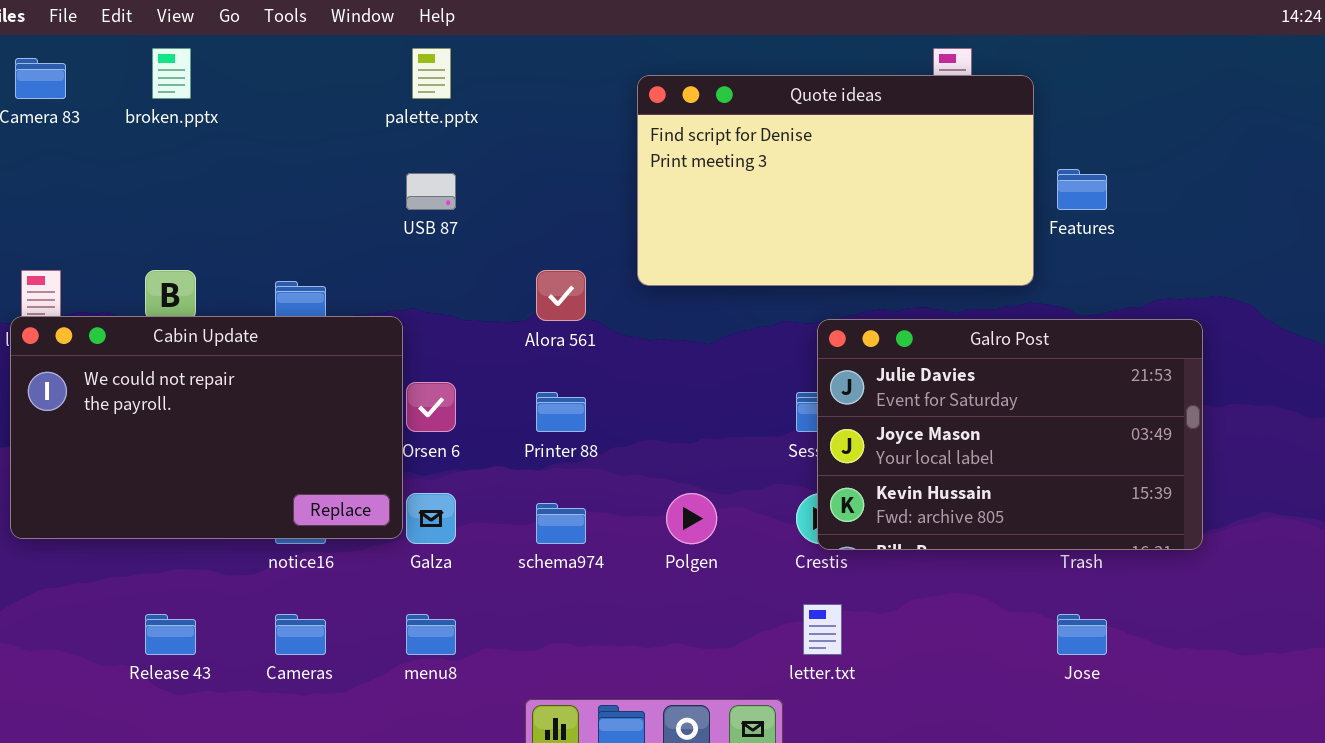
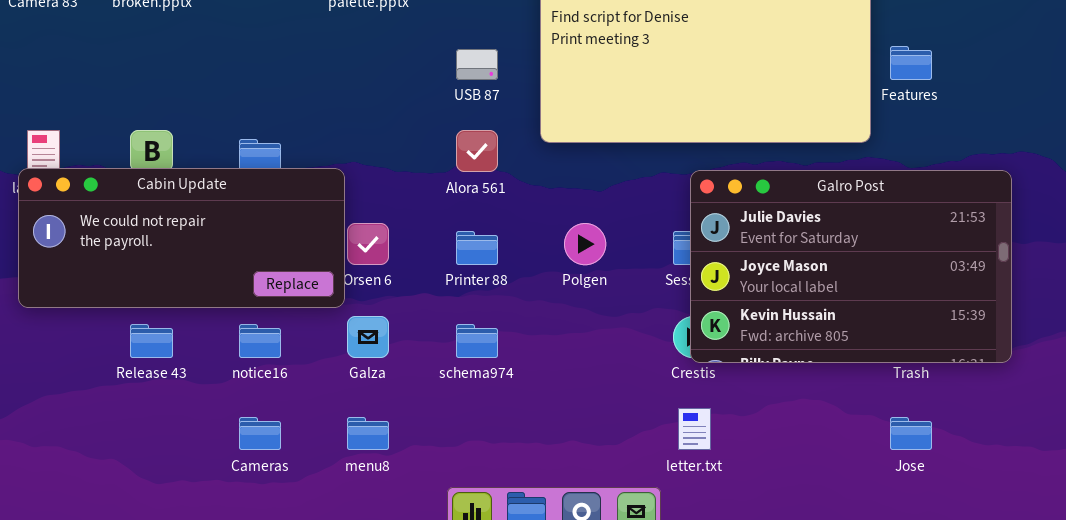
USB 87: [406,173,456,210] -> [456,49,498,80], moved
Cabin Update: [10,316,403,539] -> [18,168,345,308], resized
Polgen: [666,493,717,544] -> [564,223,606,265], moved
Release 43: [145,614,196,655] -> [130,324,173,358], moved

